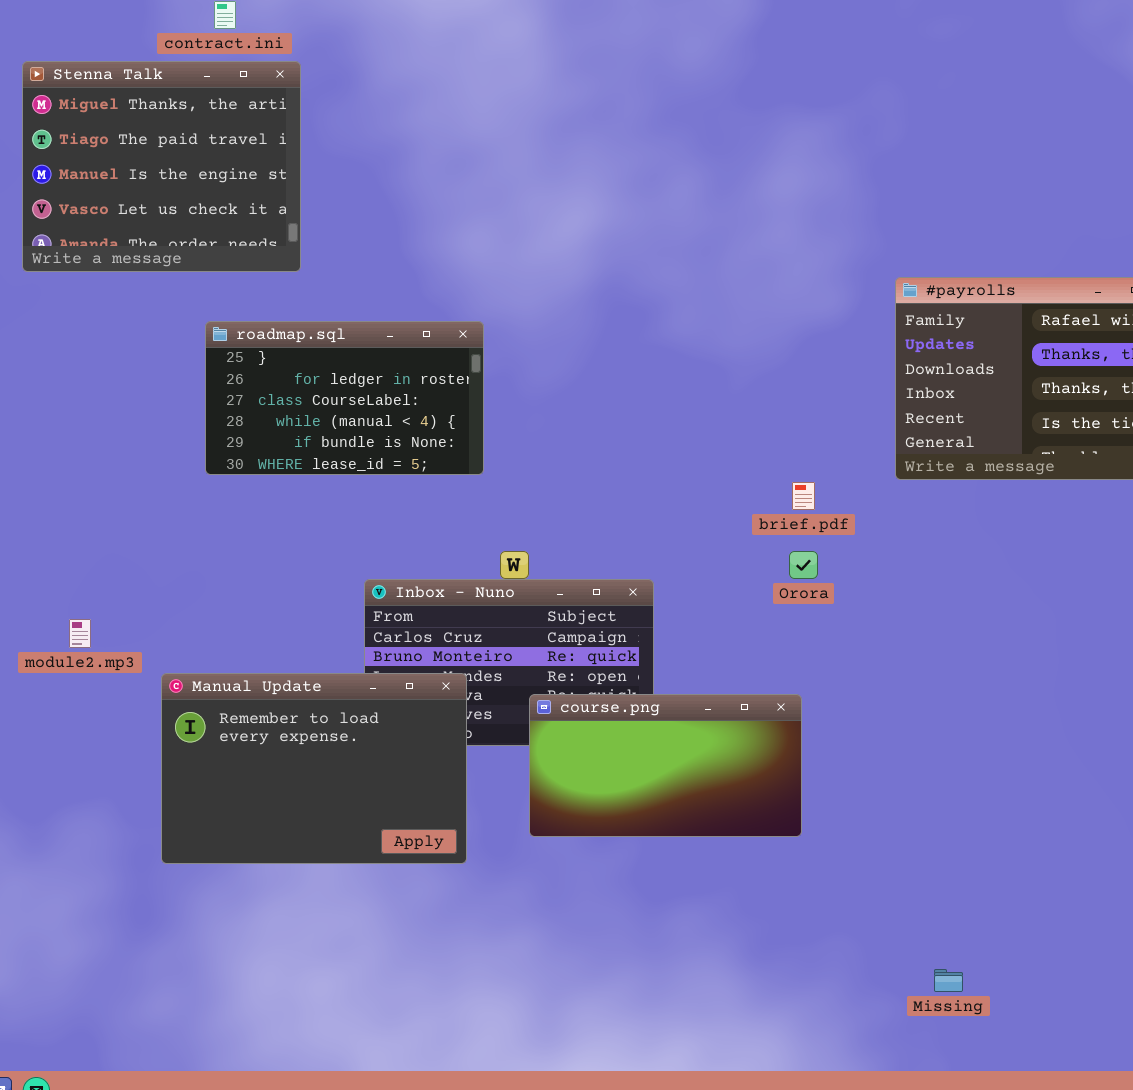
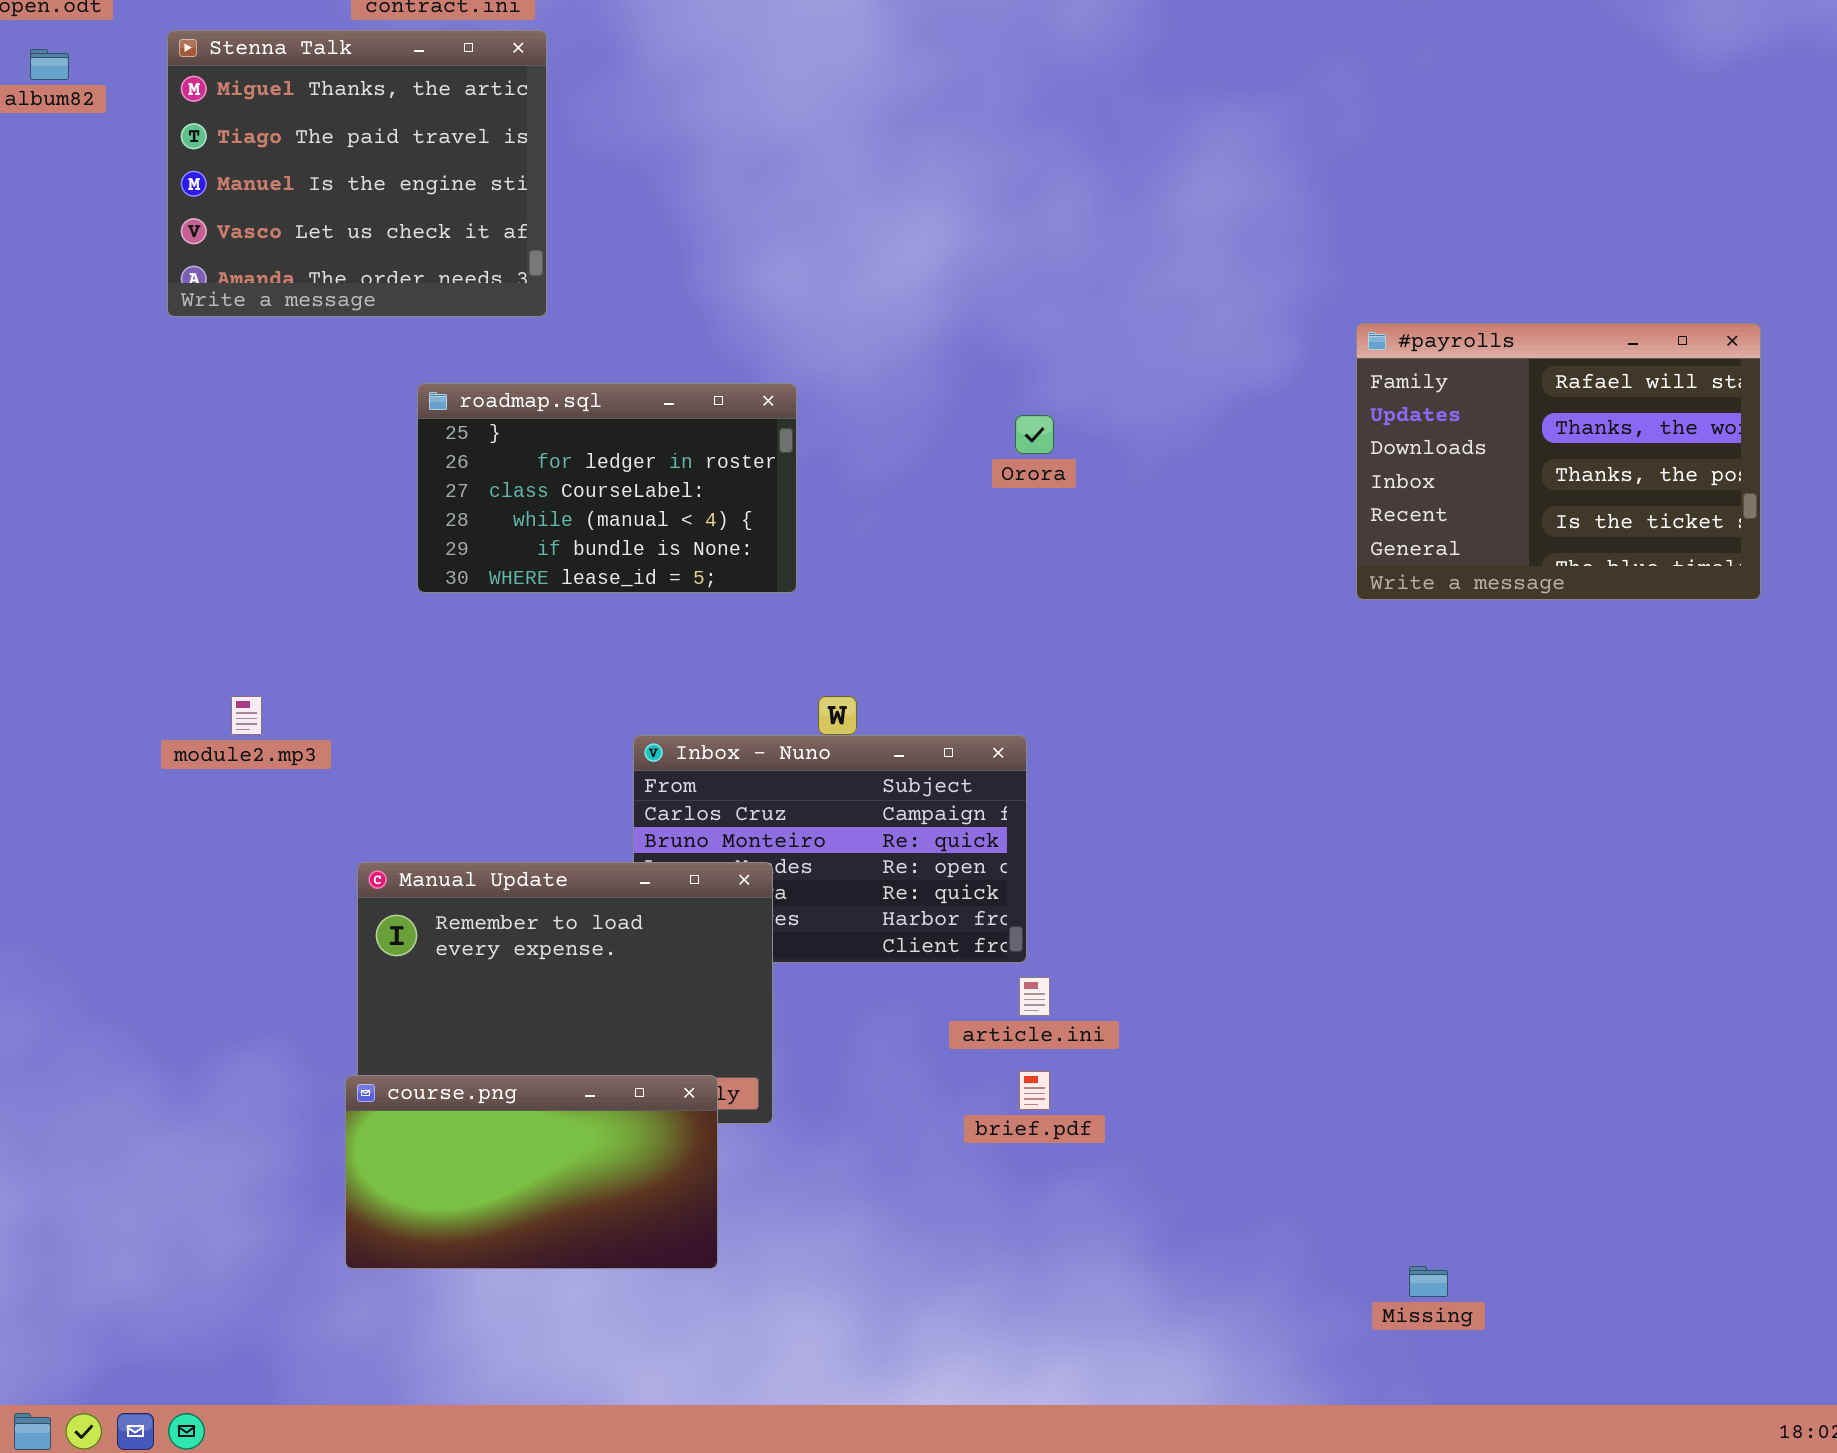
brief.pdf: [792,482,815,510] -> [1019,1071,1050,1110], moved
Orora: [789,551,818,579] -> [1015,415,1054,454], moved
module2.mp3: [69,619,91,648] -> [231,696,262,735], moved
course.png: [529,694,802,837] -> [345,1075,718,1269], moved

